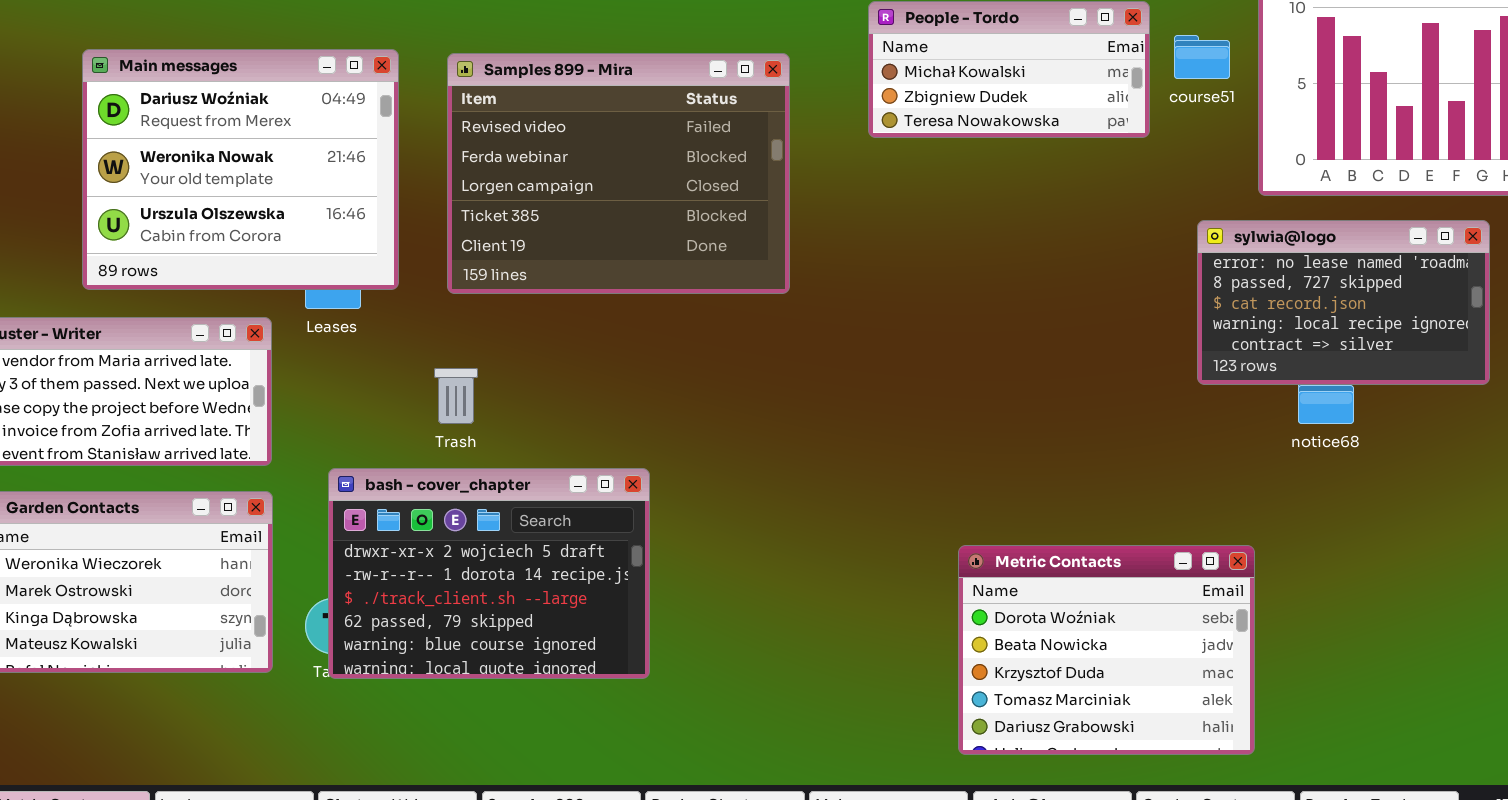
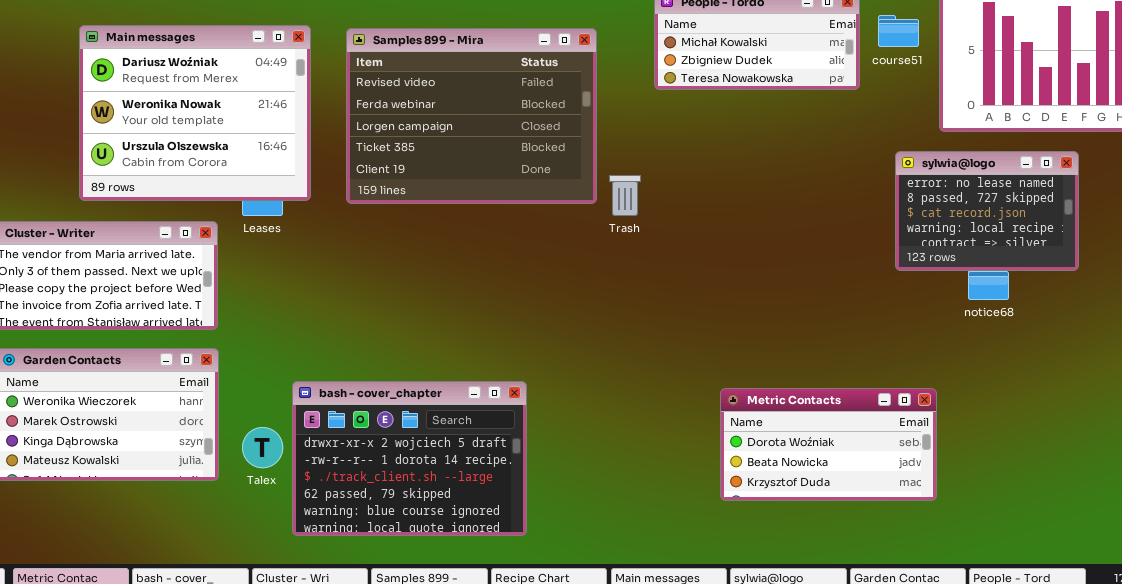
sylwia@logo: [1197,220,1490,385] -> [895,151,1079,271], resized
Trash: [434,368,478,424] -> [609,175,641,216], moved
bash - cover_chapter: [328,468,650,679] -> [292,381,527,536], moved
Metric Contacts: [958,545,1255,755] -> [720,388,937,501], resized

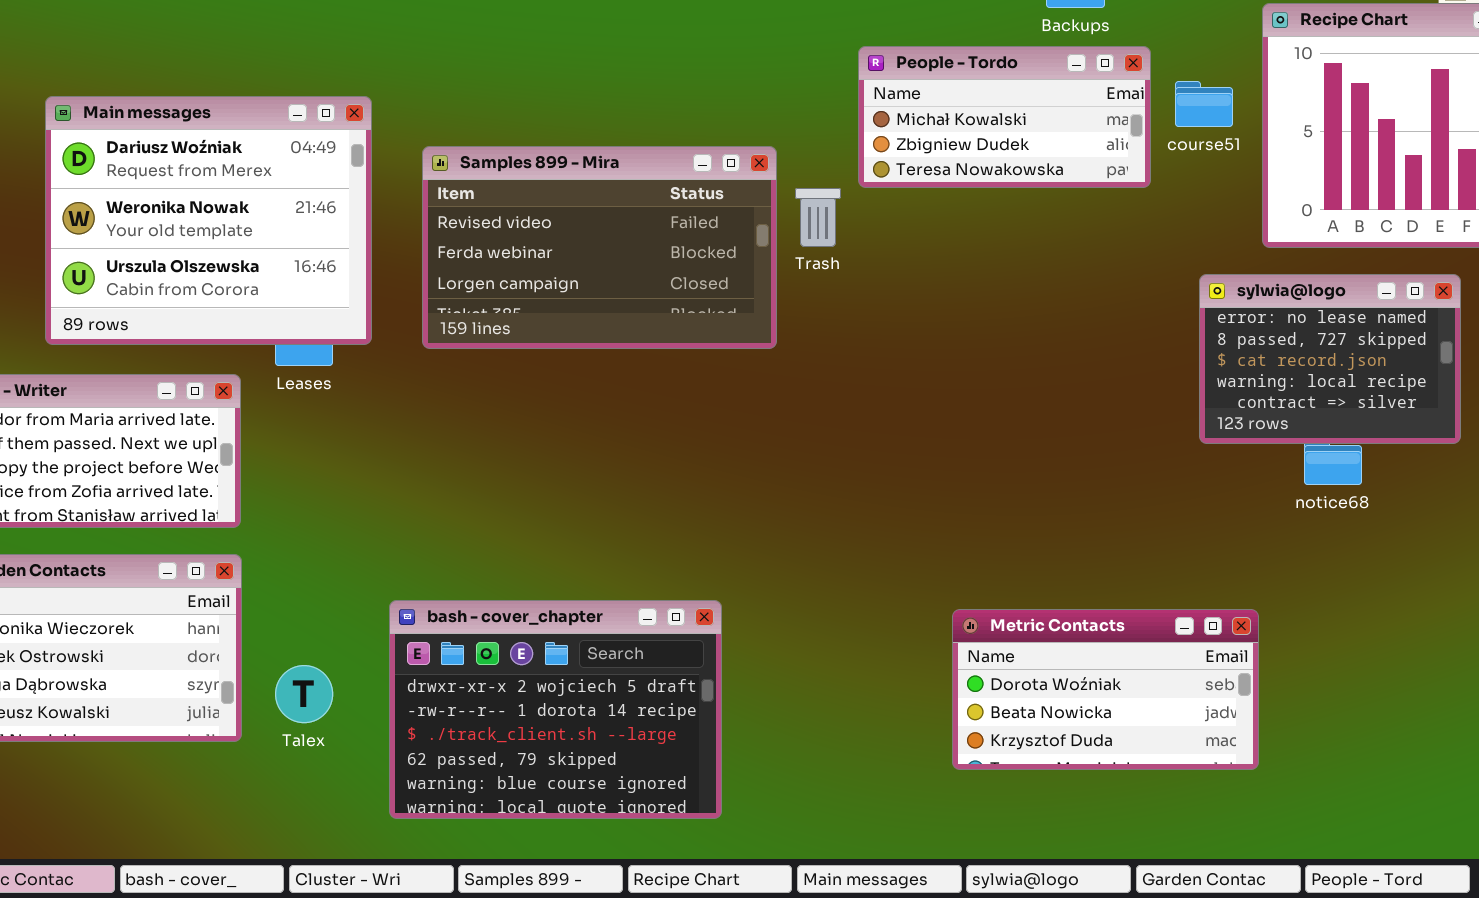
Samples 899 - Mira: [346,28,597,204] -> [422,146,777,349], resized
Trash: [609,175,641,216] -> [795,188,841,247], moved
bash - cover_chapter: [292,381,527,536] -> [389,600,722,819], moved

